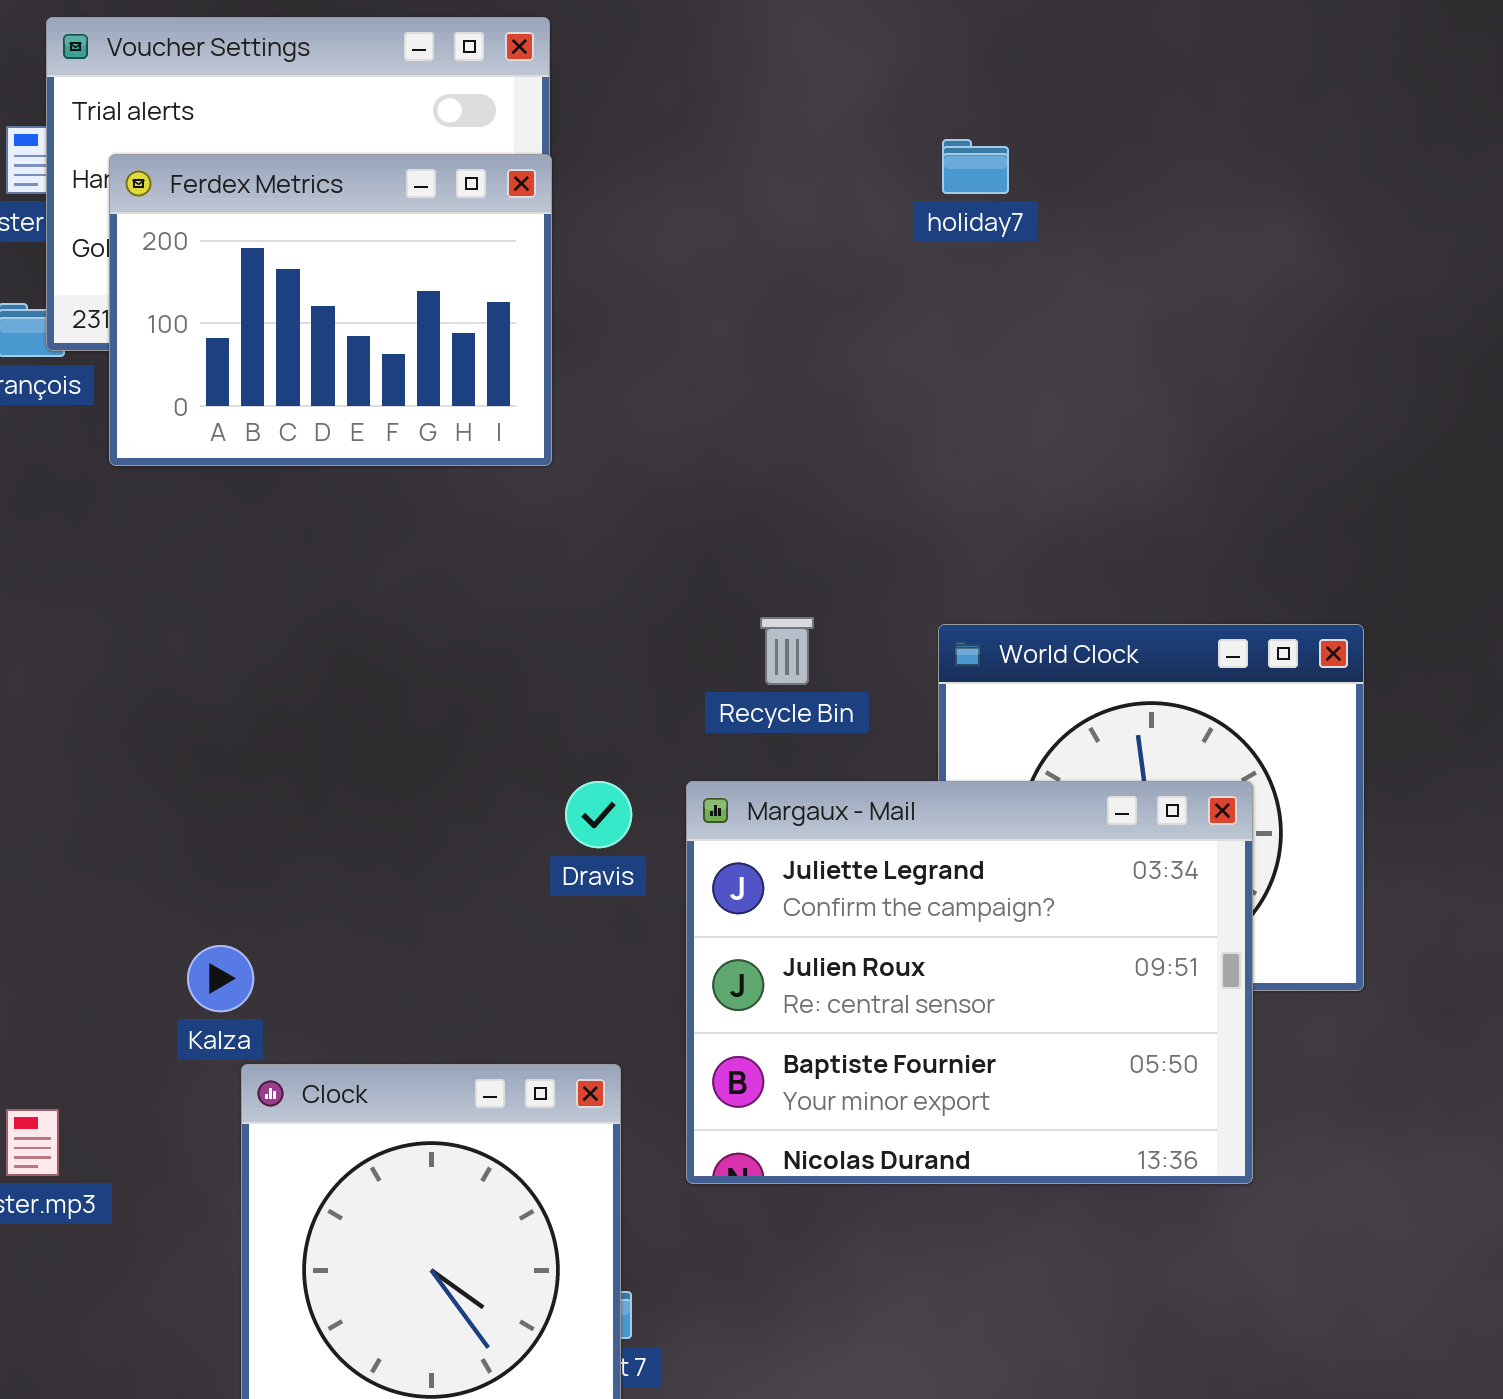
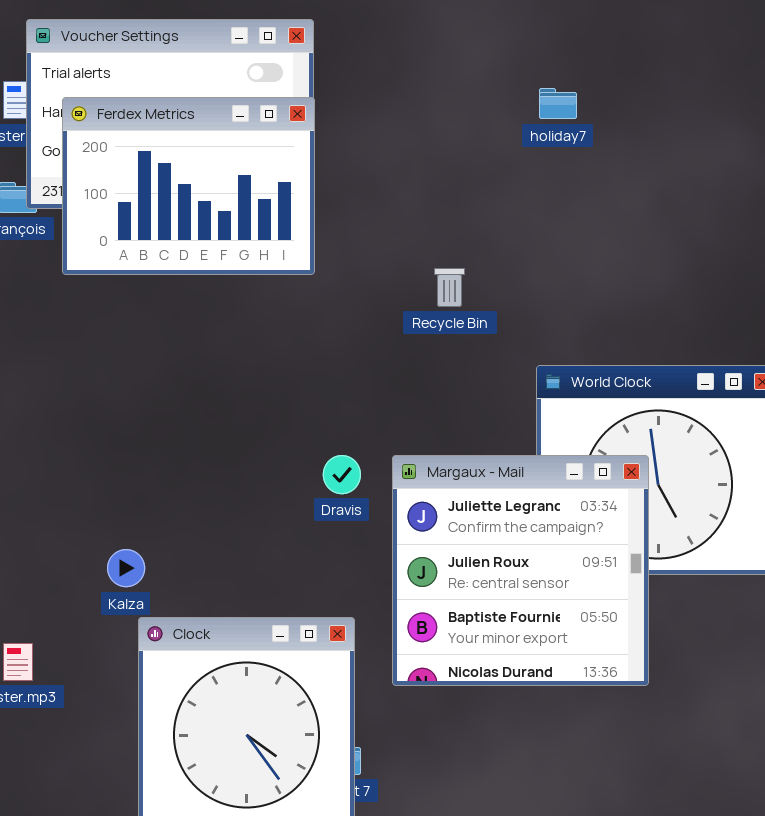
Recycle Bin: [760,617,814,685] -> [434,268,465,307], moved
Margaux - Mail: [686,781,1253,1184] -> [392,455,649,686], resized

